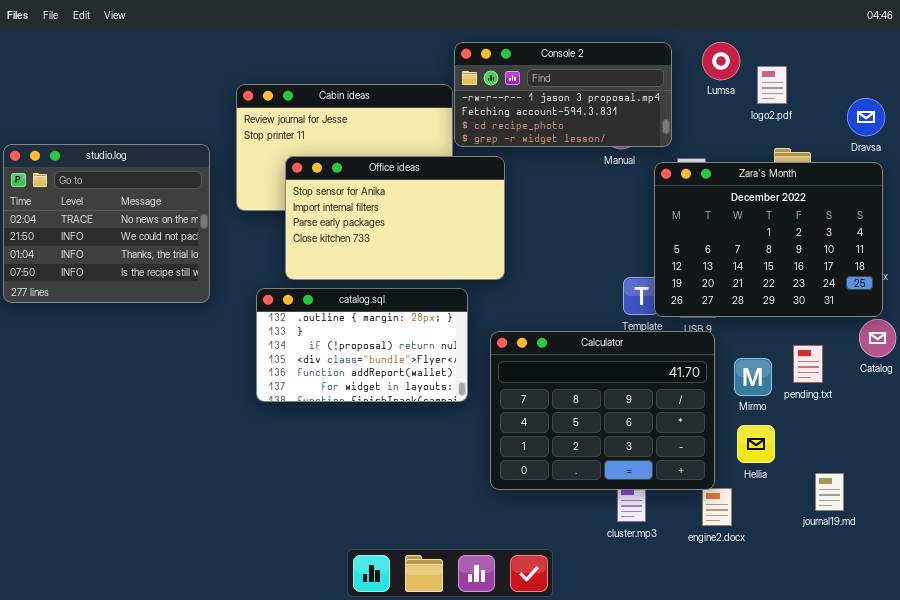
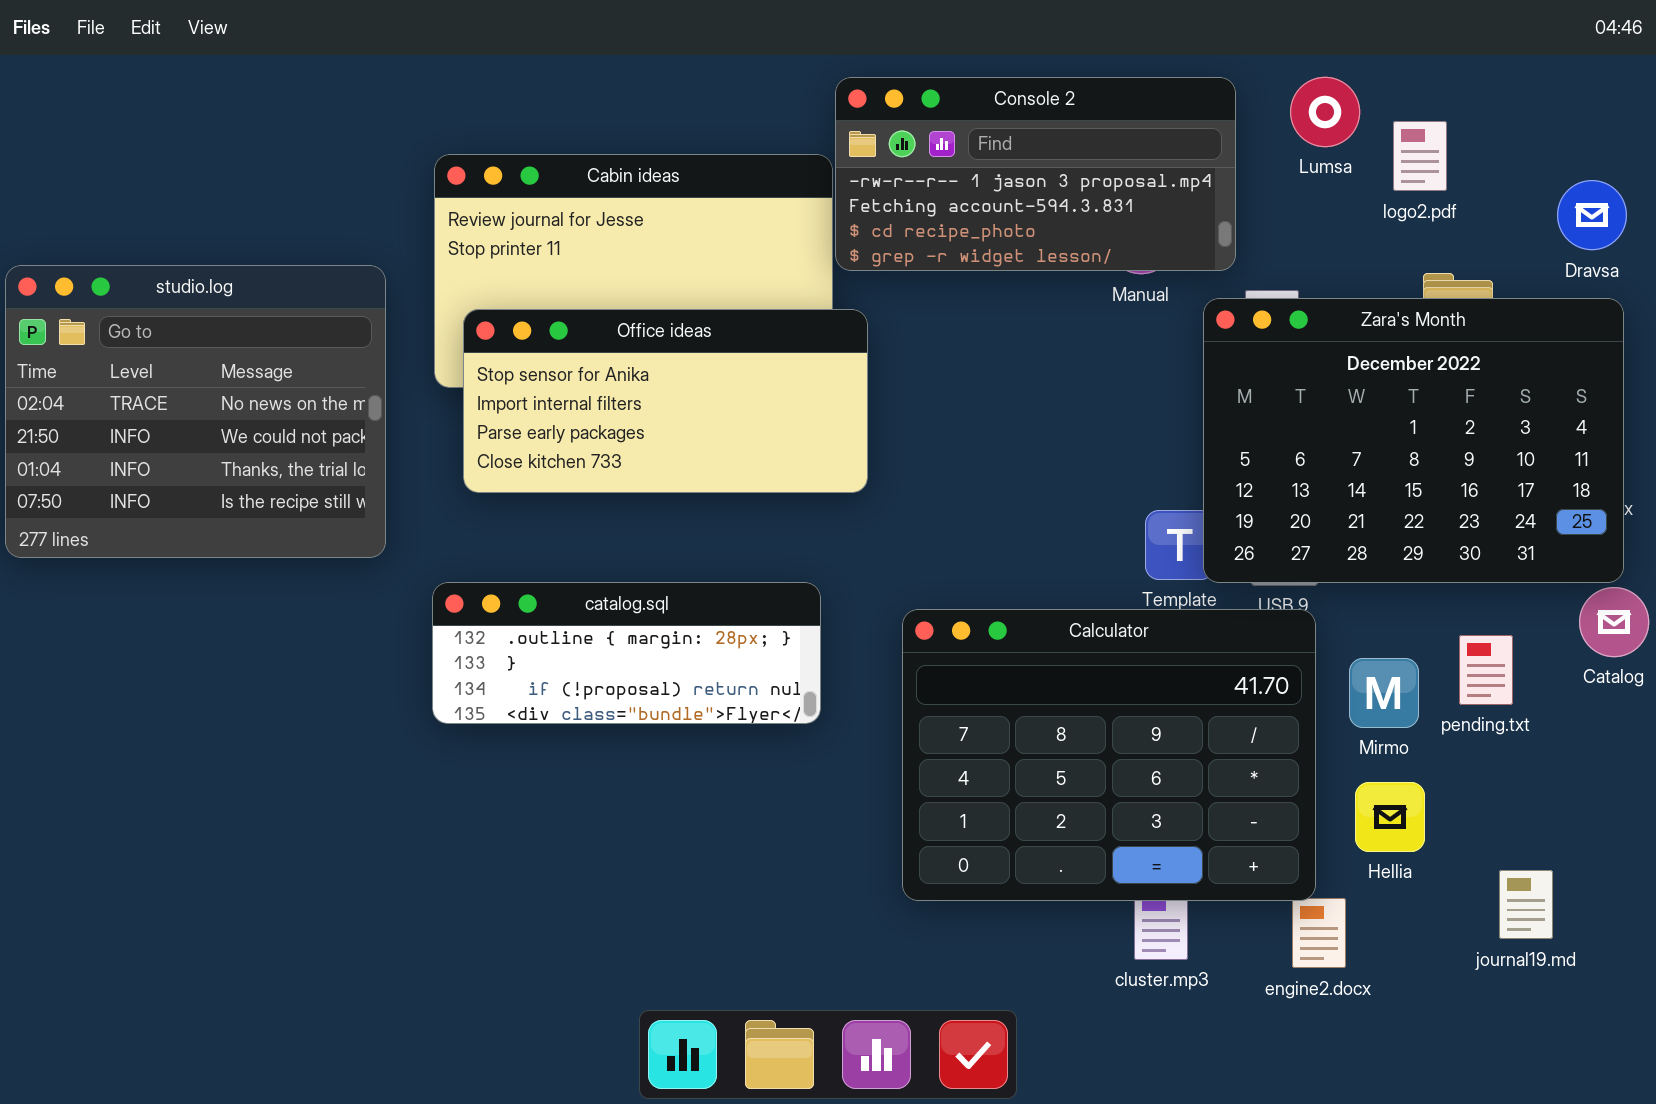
Office ideas: [285,156,505,280] -> [463,309,868,493], moved, resized
catalog.sql: [256,288,468,402] -> [432,582,821,724], moved, resized

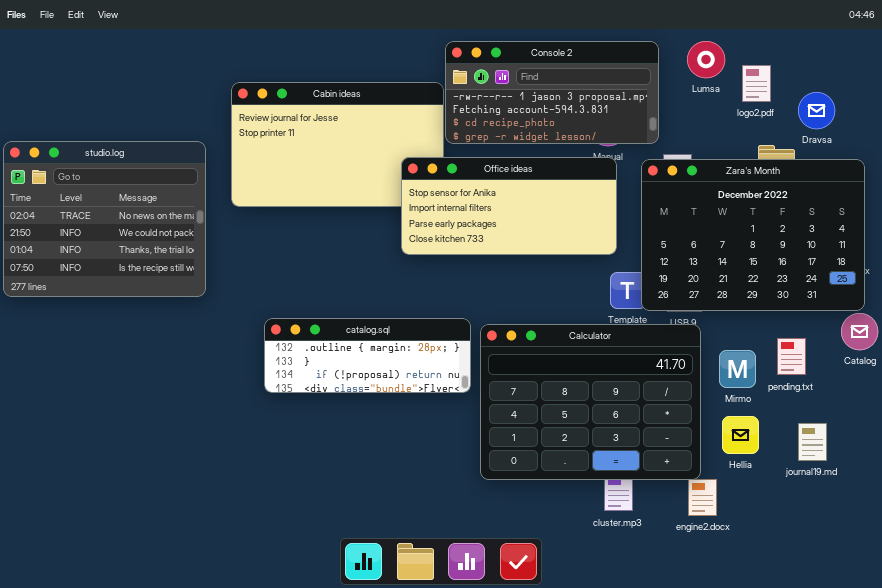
Dravsa: [1557,180,1627,250] -> [798,92,835,129], moved
Office ideas: [463,309,868,493] -> [401,157,617,255], moved
catalog.sql: [432,582,821,724] -> [264,318,471,393], moved
journal19.md: [1499,870,1553,939] -> [798,423,827,461], moved

